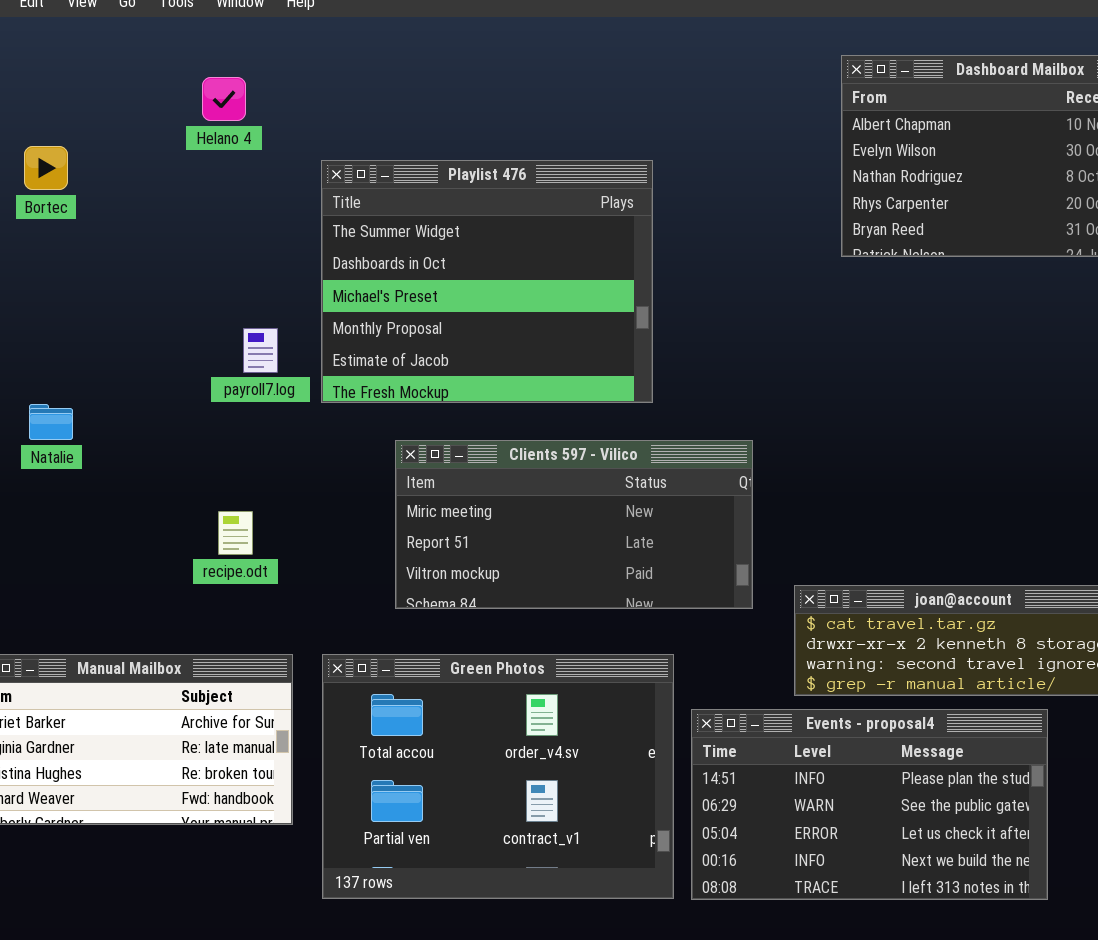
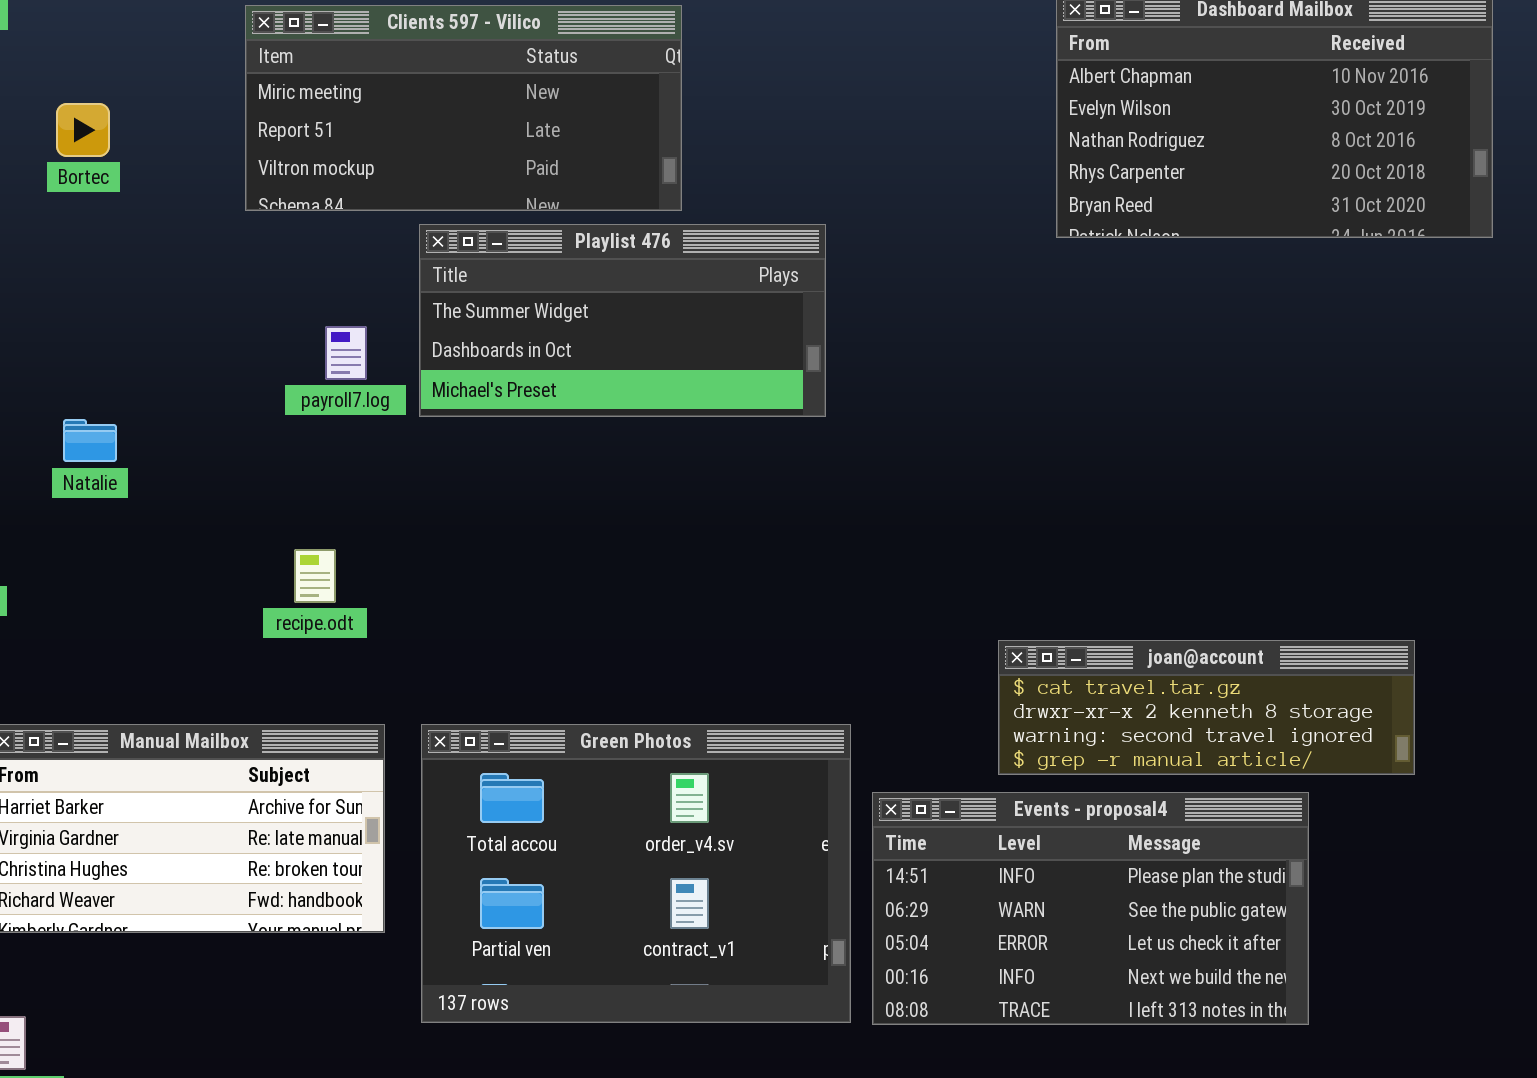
Playlist 476: [321,160,653,403] -> [419,224,826,417], resized
Clients 597 - Vilico: [395,440,753,609] -> [245,5,682,211], moved

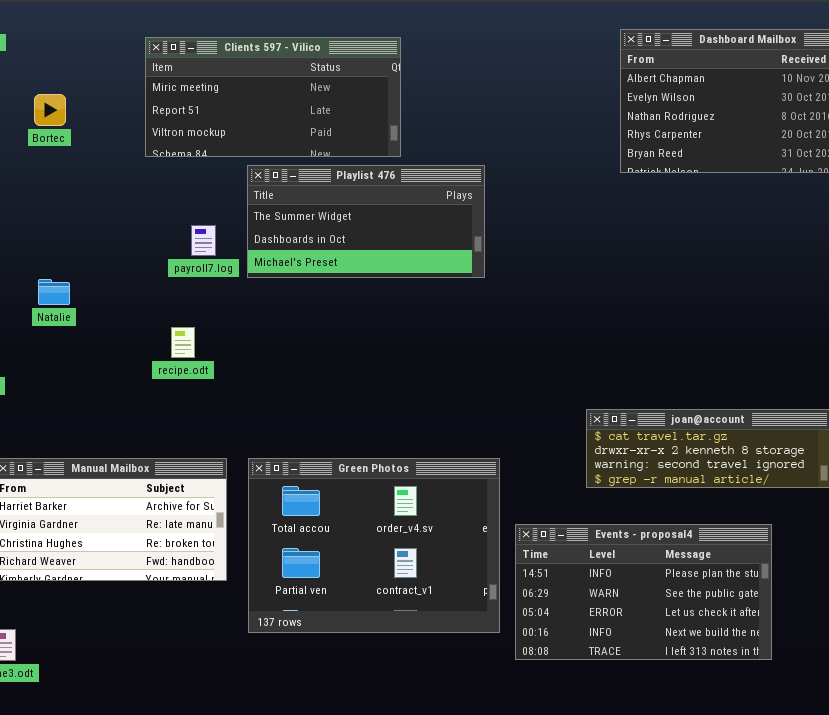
recipe.odt: [294,549,336,603] -> [171,327,195,358], moved
Events - proposal4: [872,792,1309,1025] -> [515,524,772,660], moved

